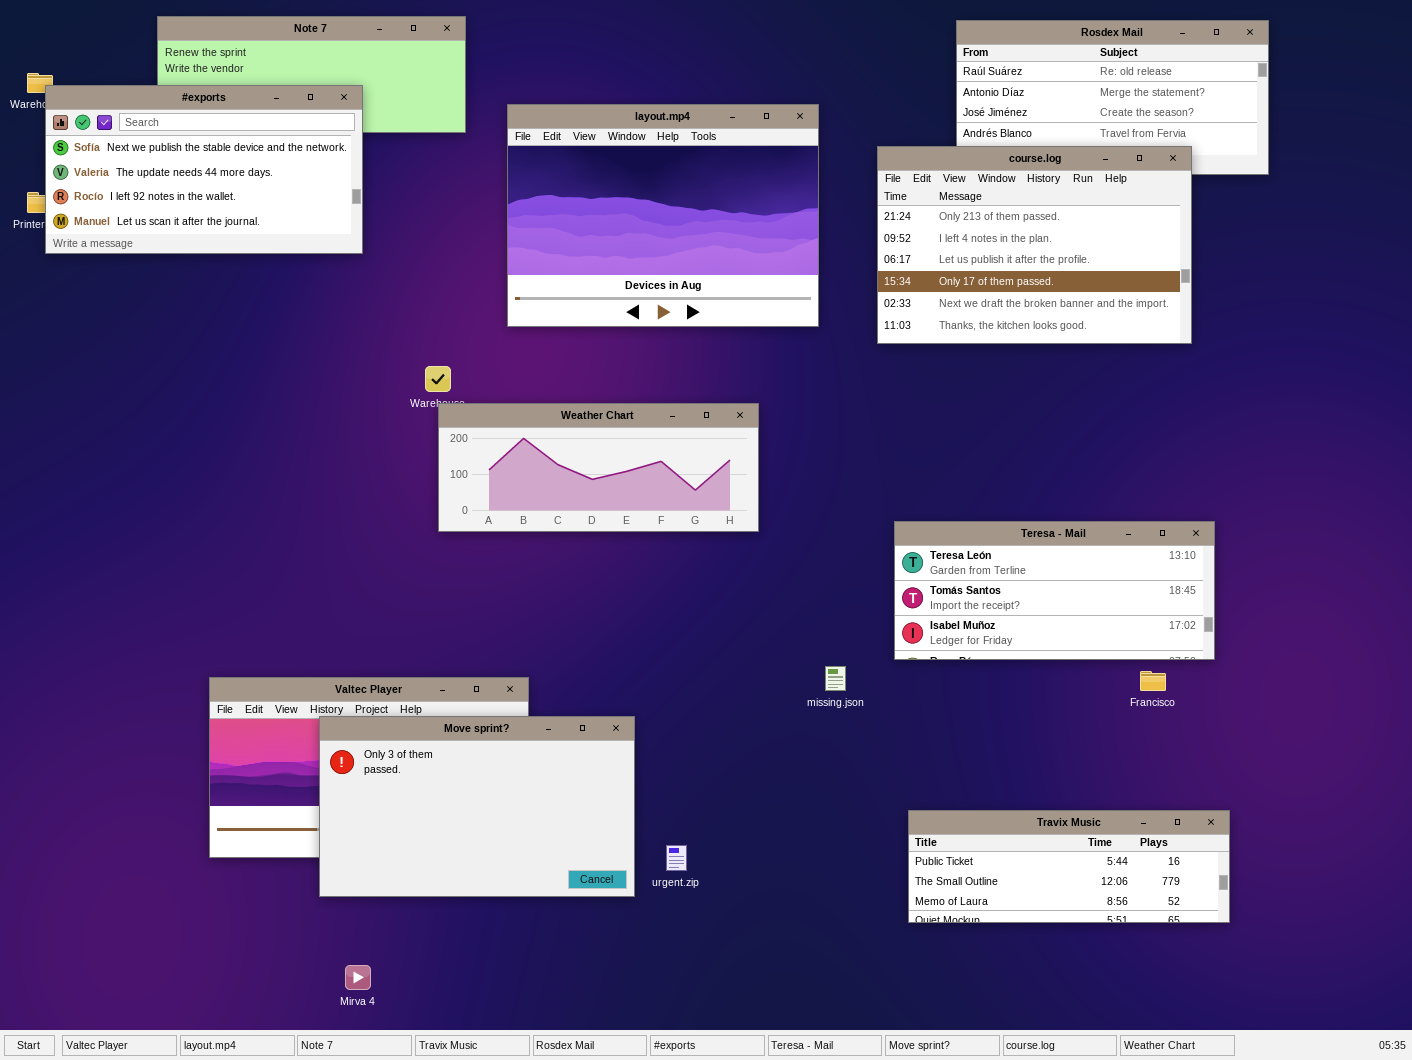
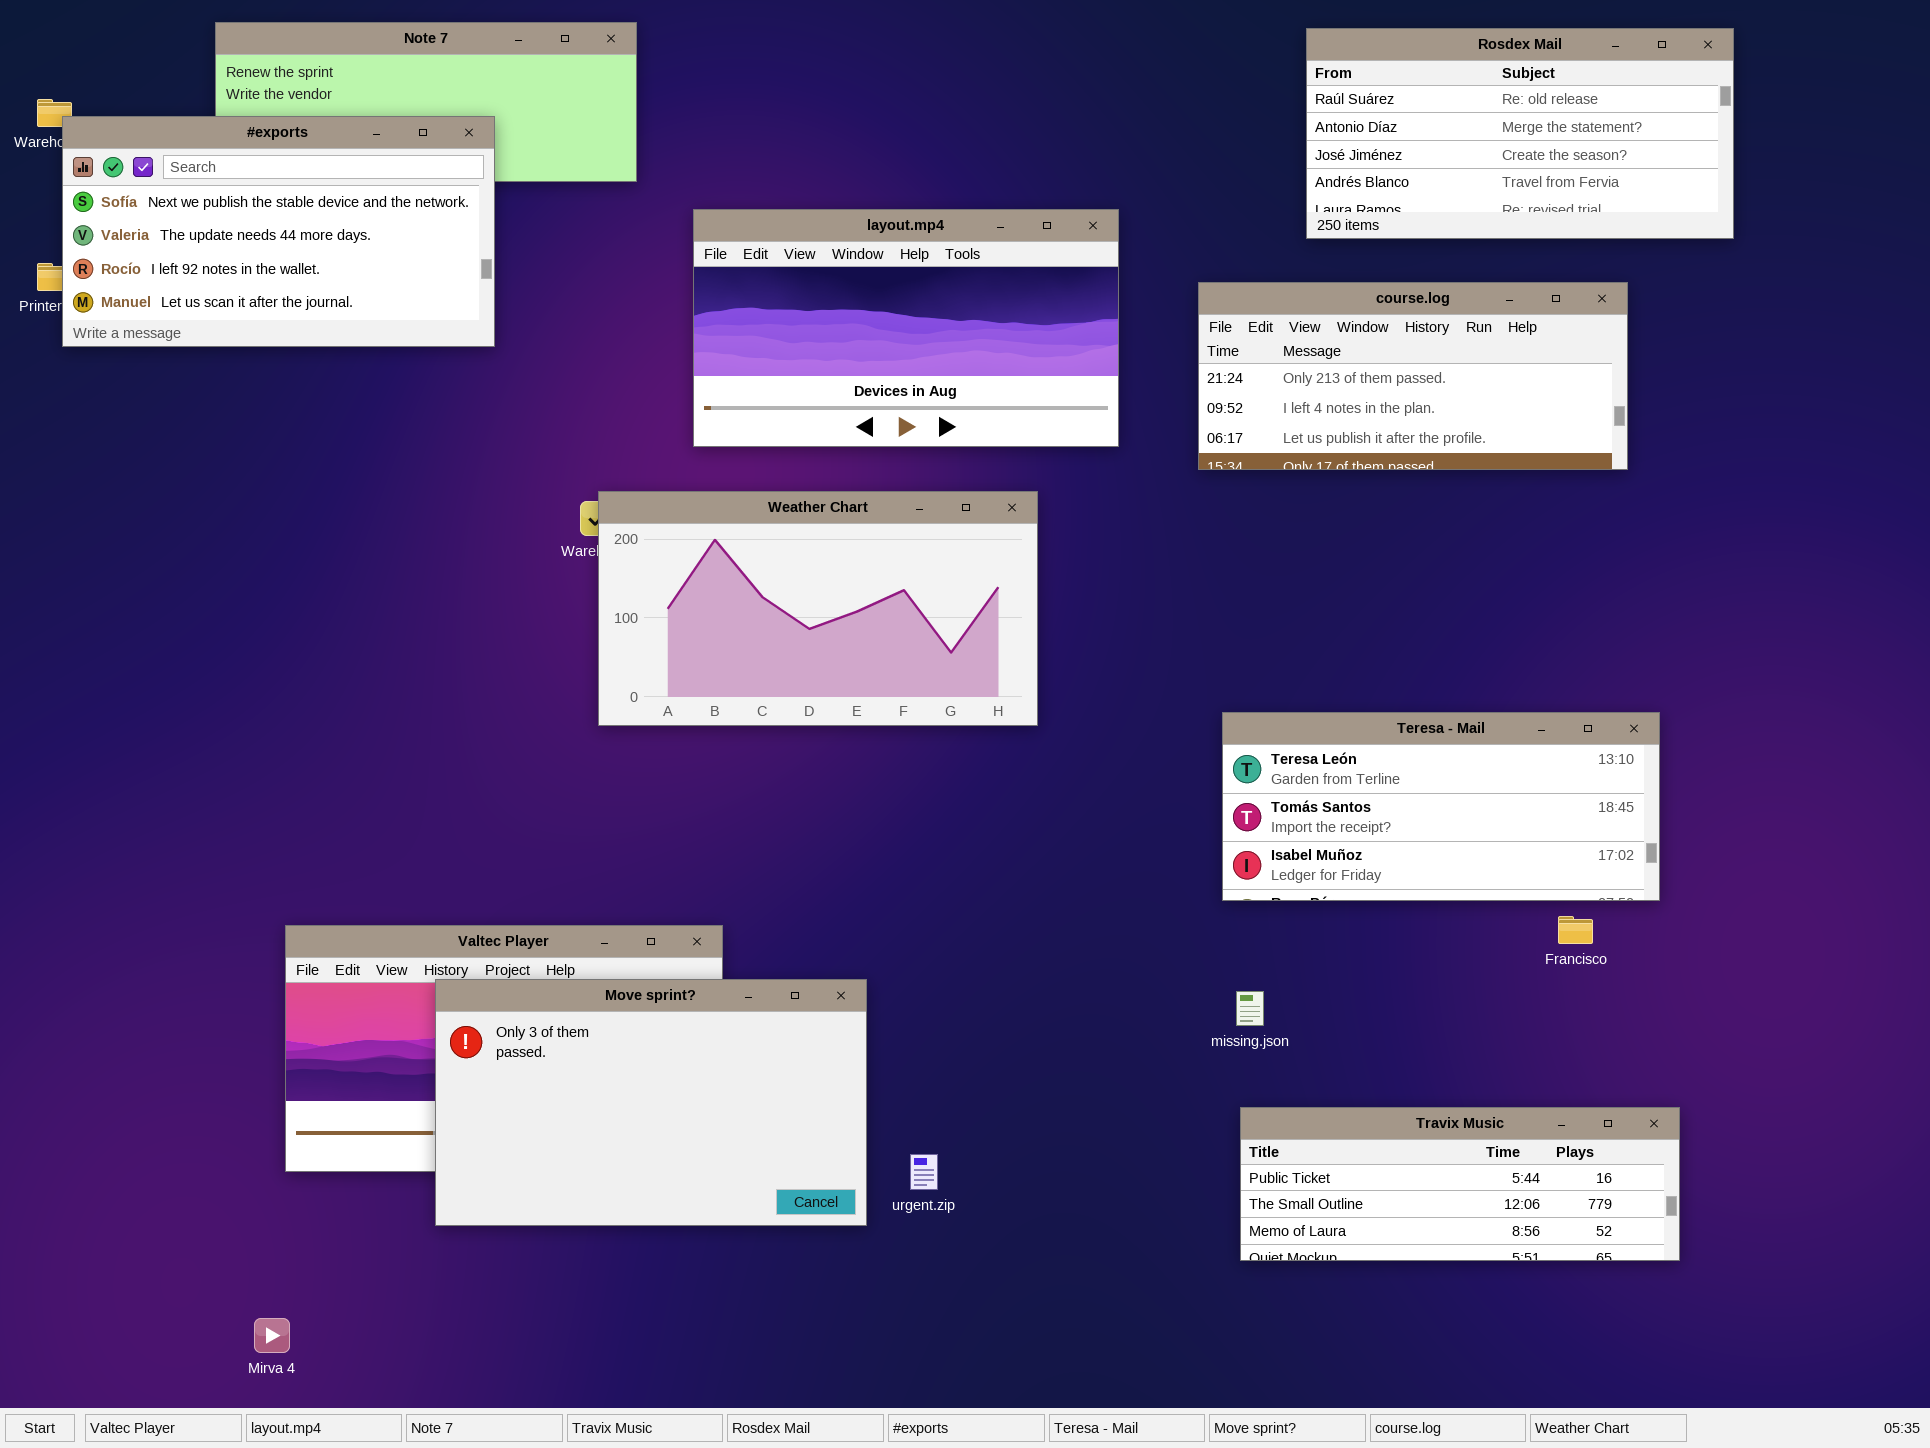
layout.mp4: [507,104,819,327] -> [693,209,1119,447], resized
course.log: [877,146,1192,344] -> [1198,282,1628,470], resized
Weather Chart: [438,403,759,532] -> [598,491,1038,726], resized
missing.json: [825,666,846,691] -> [1236,991,1264,1026], moved
Mirva 4: [345,965,371,990] -> [254,1318,290,1353], moved

